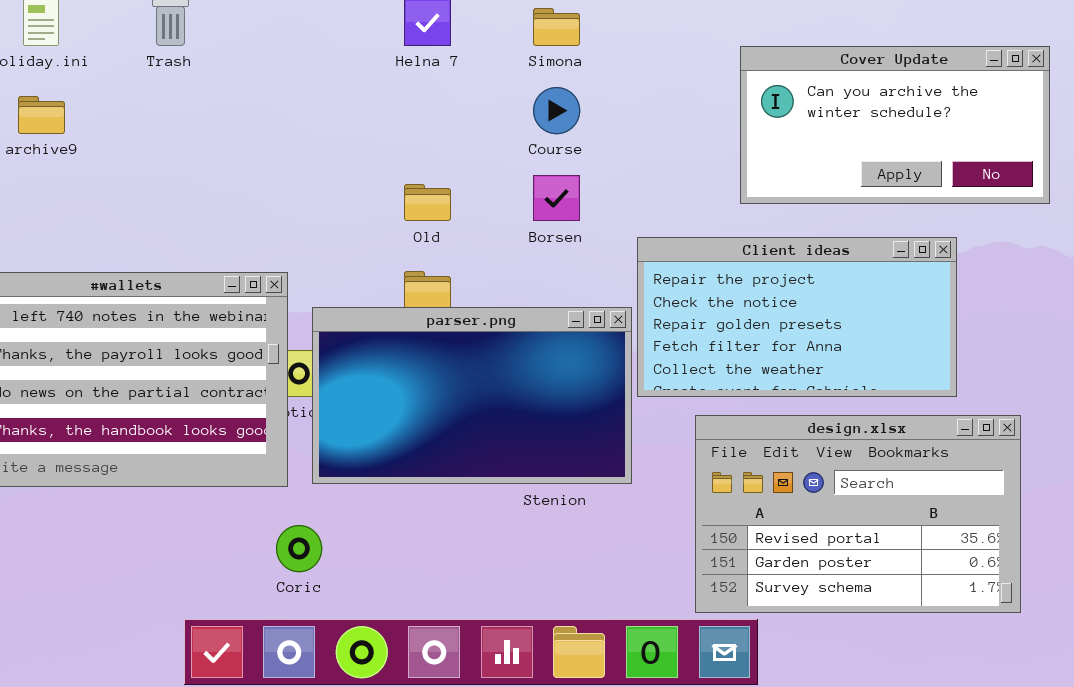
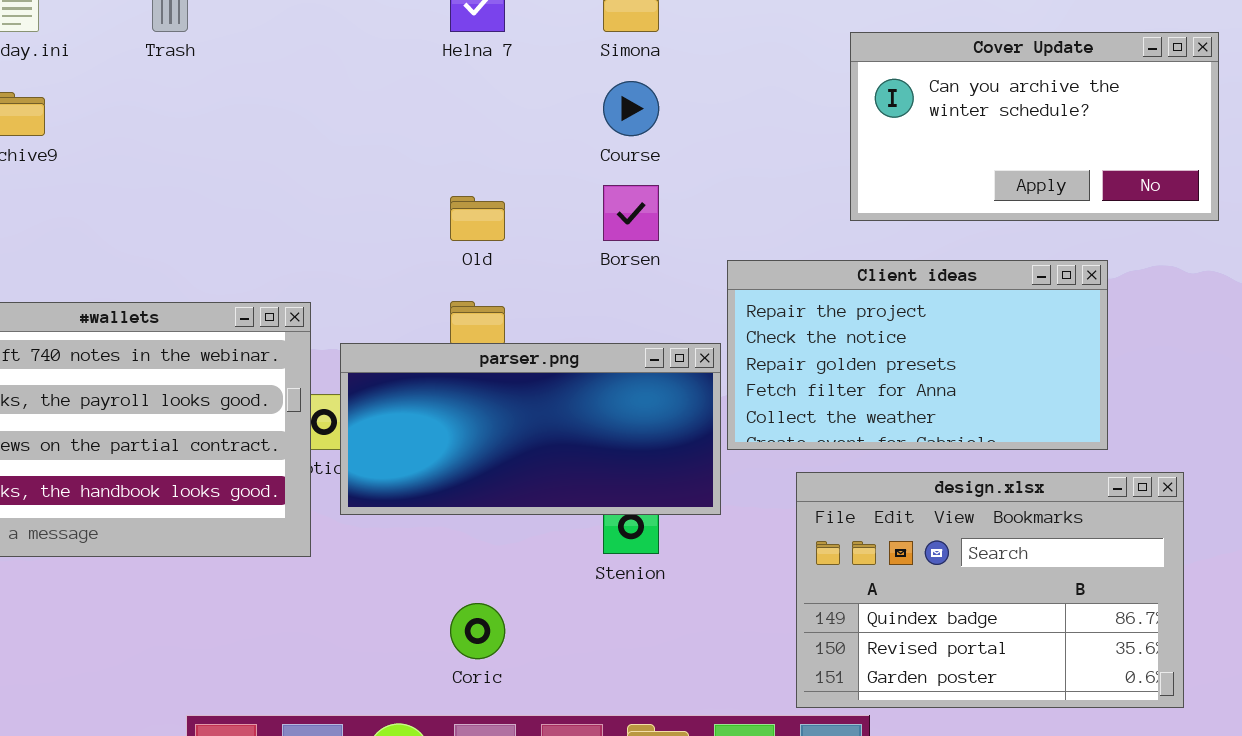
parser.png: [312,307,632,484] -> [340,343,721,515], resized
design.xlsx: [695,415,1021,613] -> [796,472,1184,708], scrolled up 1 row
Coric: [276,525,322,572] -> [450,603,505,659], moved

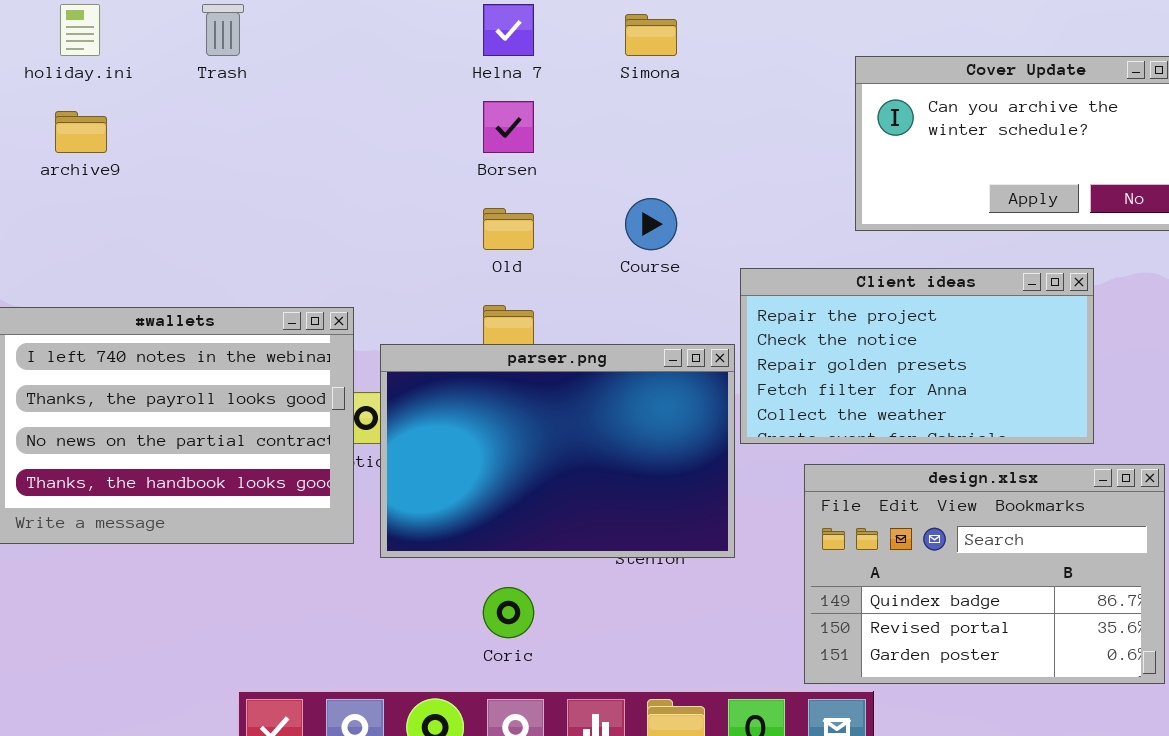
Course: [603,81,659,136] -> [625,198,677,250], moved
Borsen: [603,185,659,241] -> [483,101,534,153], moved
parser.png: [340,343,721,515] -> [380,344,735,558], resized

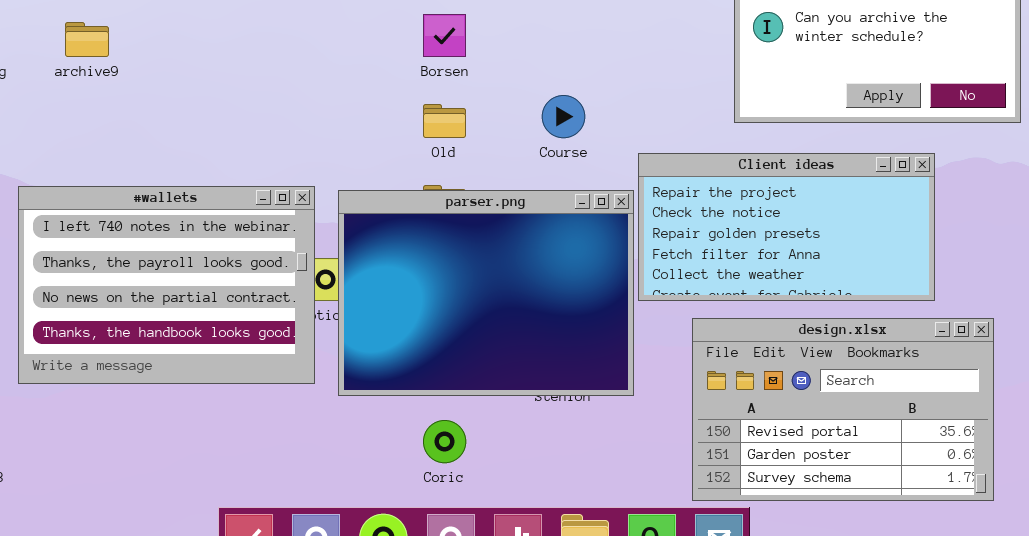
parser.png: [380,344,735,558] -> [338,190,634,396], resized
design.xlsx: [804,464,1165,684] -> [692,318,994,501], scrolled down 1 row

